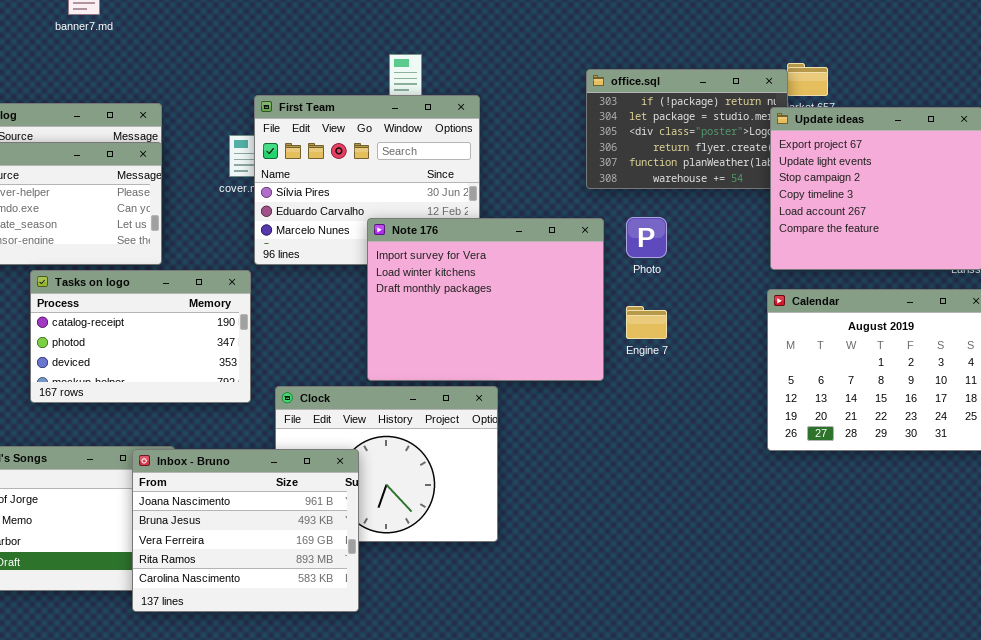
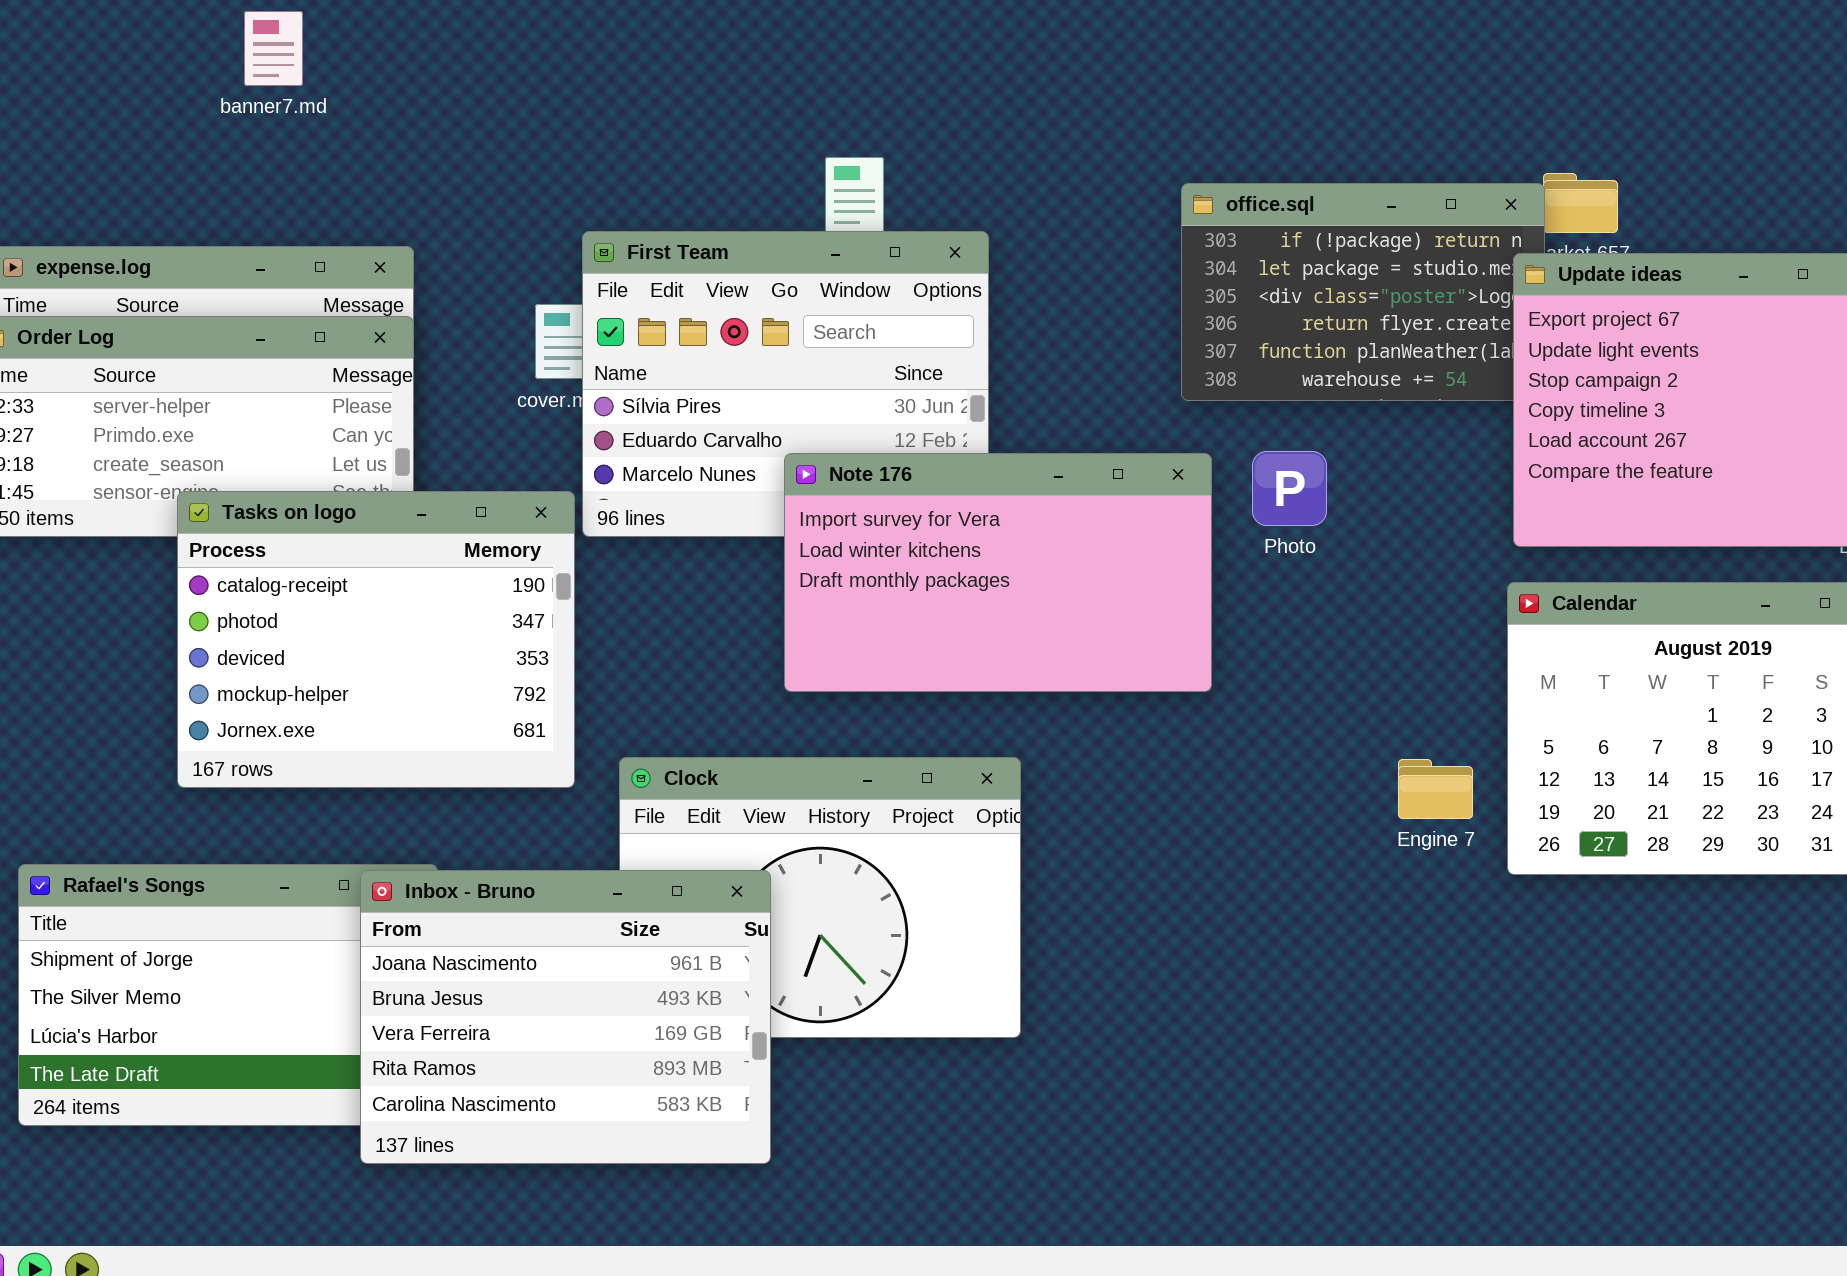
Note 176: [367,218,604,381] -> [784,453,1212,692], resized
Tasks on logo: [30,270,251,403] -> [177,491,575,788], resized
Engine 7: [626,306,667,339] -> [1398,759,1473,819], moved

